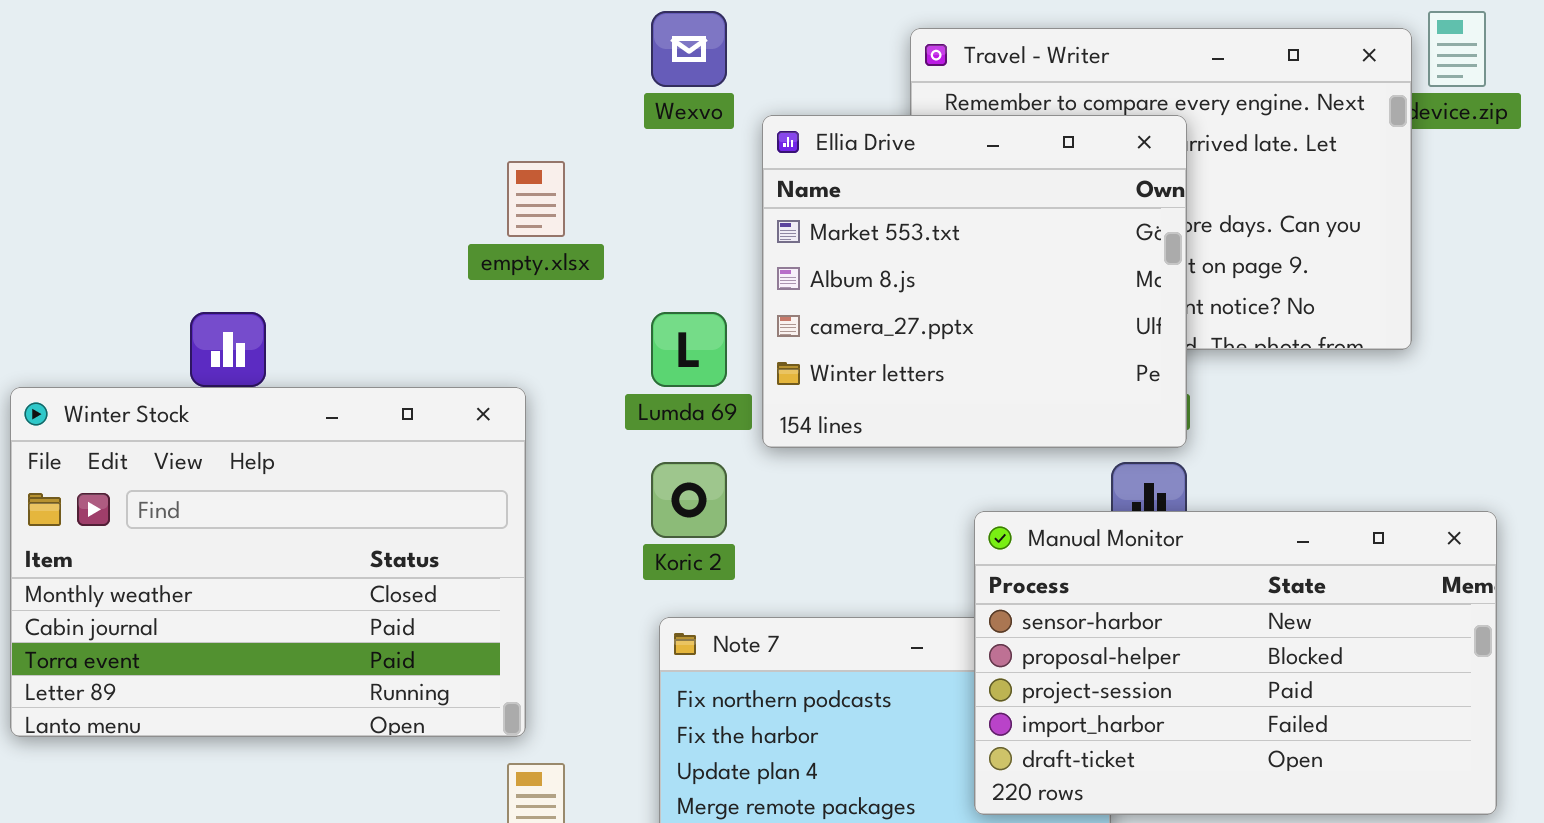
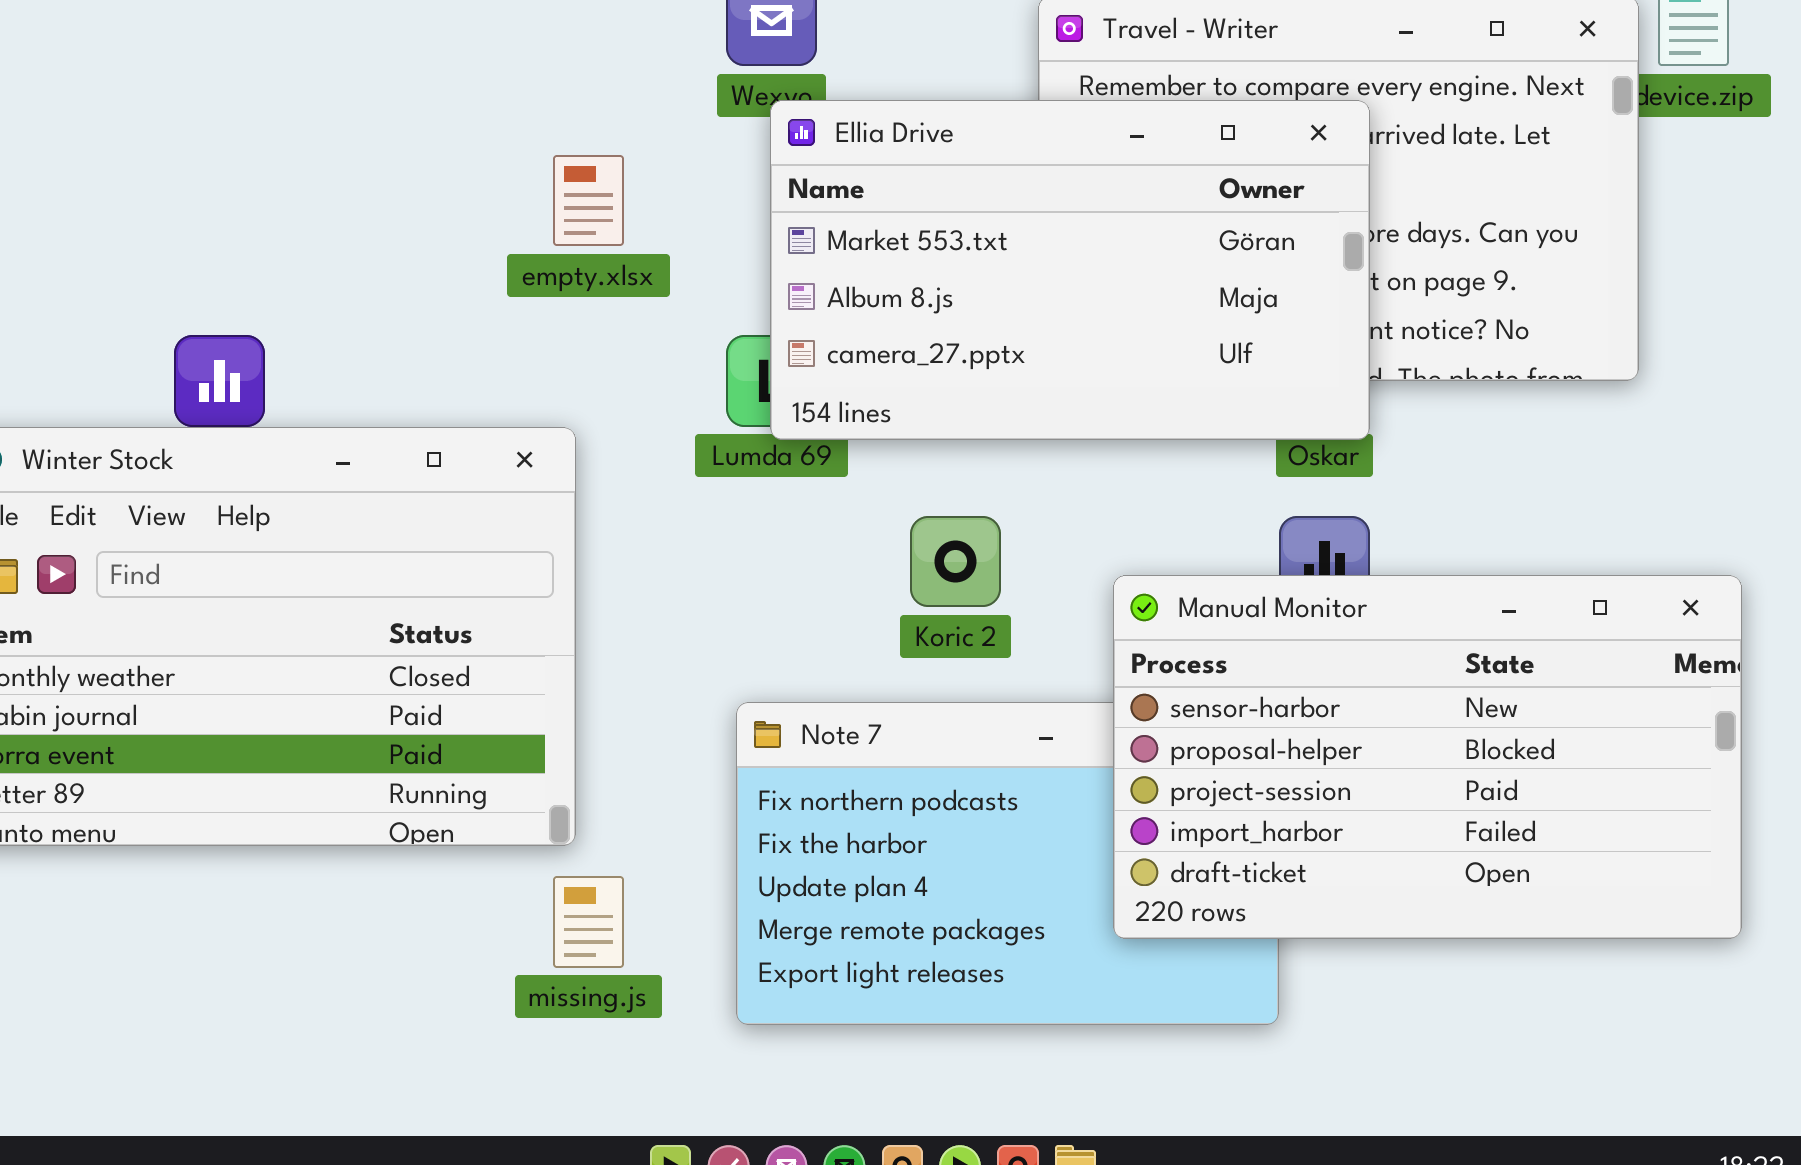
Ellia Drive: [762,115,1187,448] -> [770,100,1370,440], resized
Koric 2: [651,462,727,538] -> [910,516,1001,607], moved

